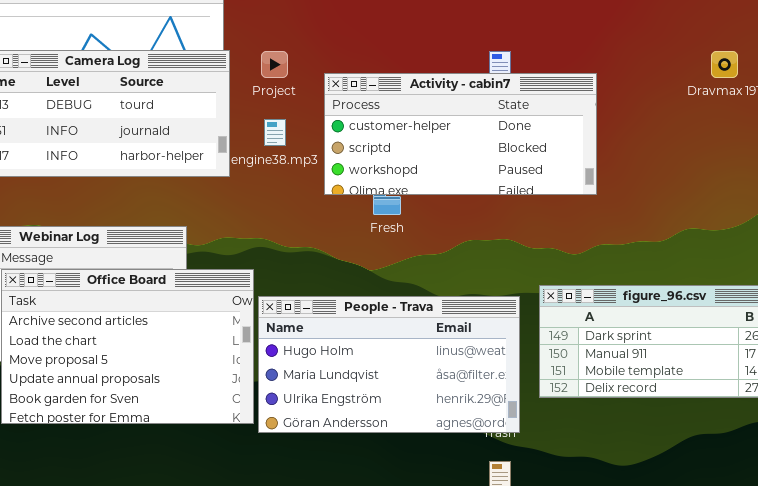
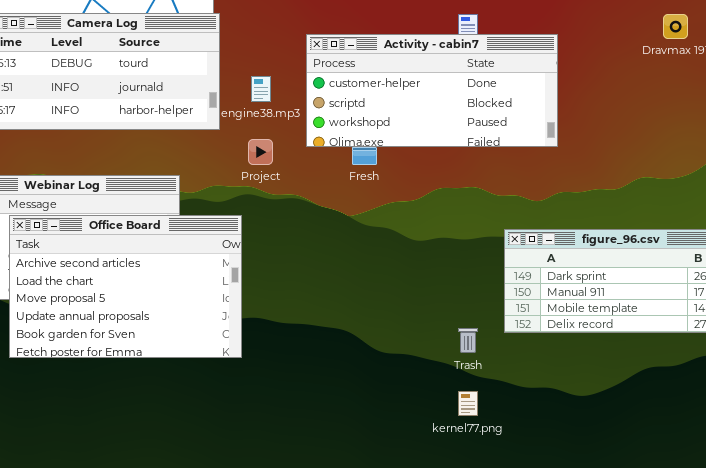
Project: [261,51,288,78] -> [248,139,273,165], moved
People - Trava: [258,296,520,433] -> none, closed

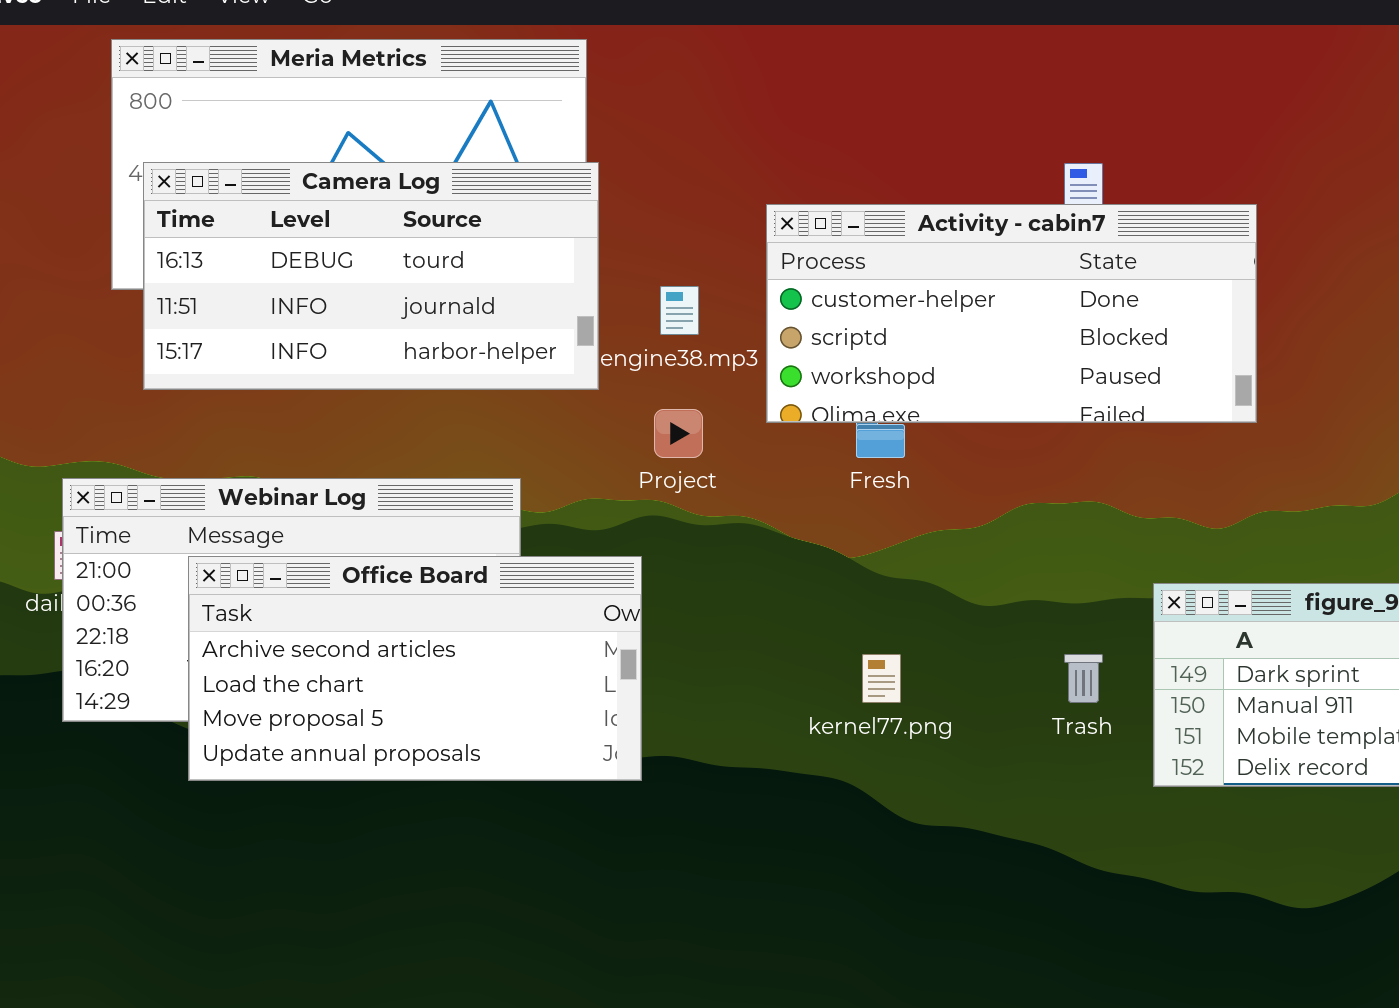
Office Board: [9,215,242,358] -> [188,556,642,781], resized
Trash: [458,328,478,353] -> [1064,654,1103,703], moved
kernel77.png: [458,391,478,416] -> [862,654,901,703], moved

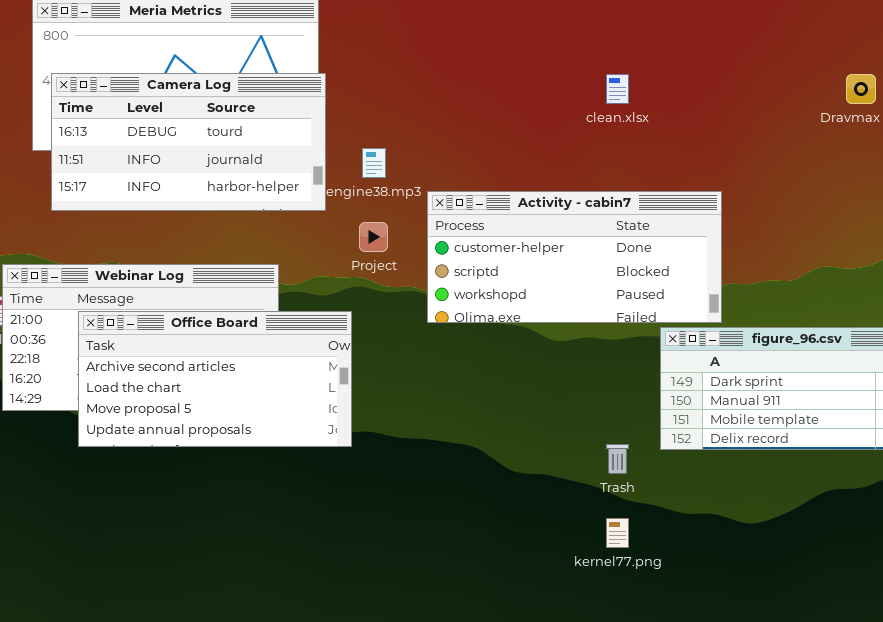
Activity - cabin7: [766,204,1257,423] -> [427,191,722,323], moved
kernel77.png: [862,654,901,703] -> [606,518,629,548], moved
Trash: [1064,654,1103,703] -> [606,444,629,474], moved

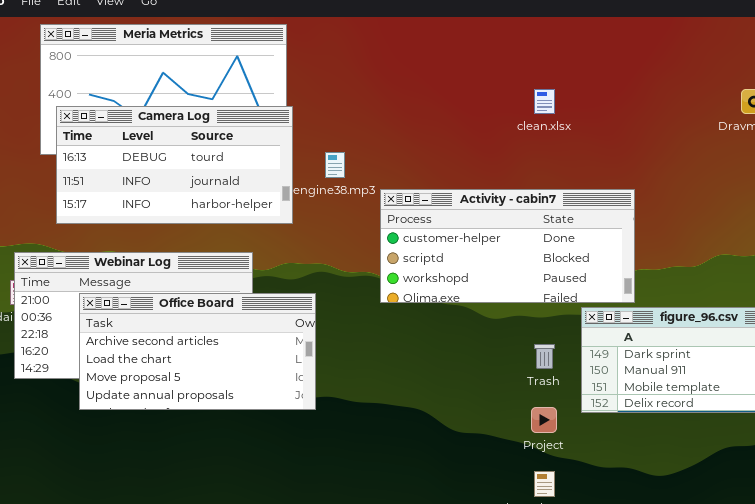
Camera Log: [51,73,326,211] -> [56,106,293,224], moved
Project: [359,222,388,252] -> [531,407,557,433], moved
Trash: [606,444,629,474] -> [534,344,555,369], moved

